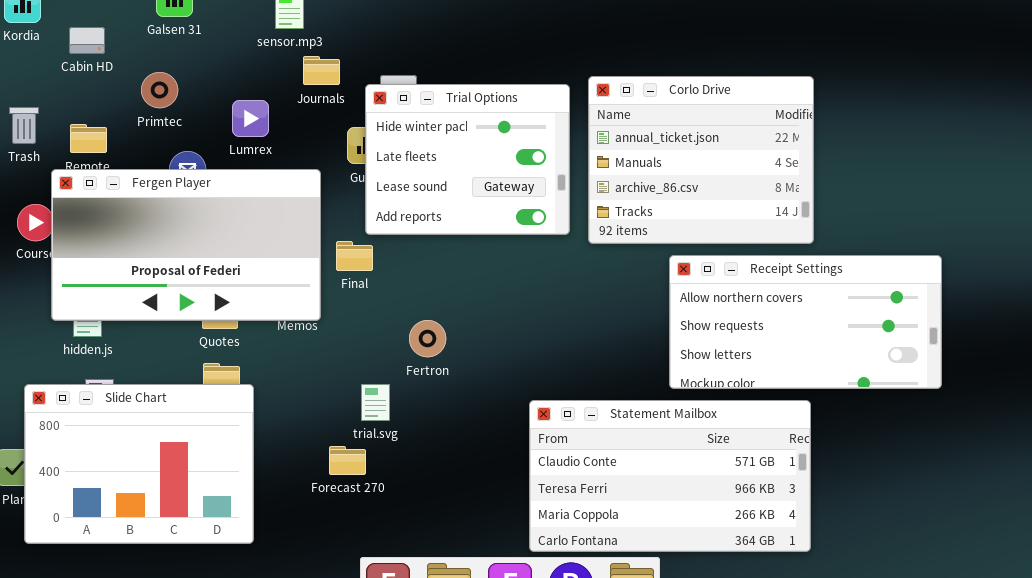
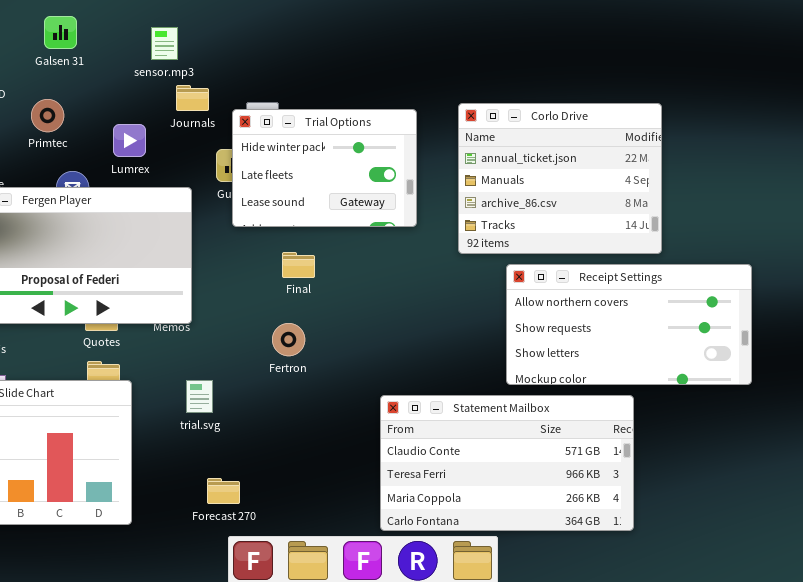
Corlo Drive: [588,76,814,244] -> [458,103,662,254], moved
Trial Options: [365,84,570,235] -> [232,109,417,227], resized
Final: [336,241,373,271] -> [282,252,315,278], moved
trial.svg: [361,384,390,421] -> [186,380,213,413], moved
Forecast 270: [329,446,366,475] -> [207,478,240,504], moved

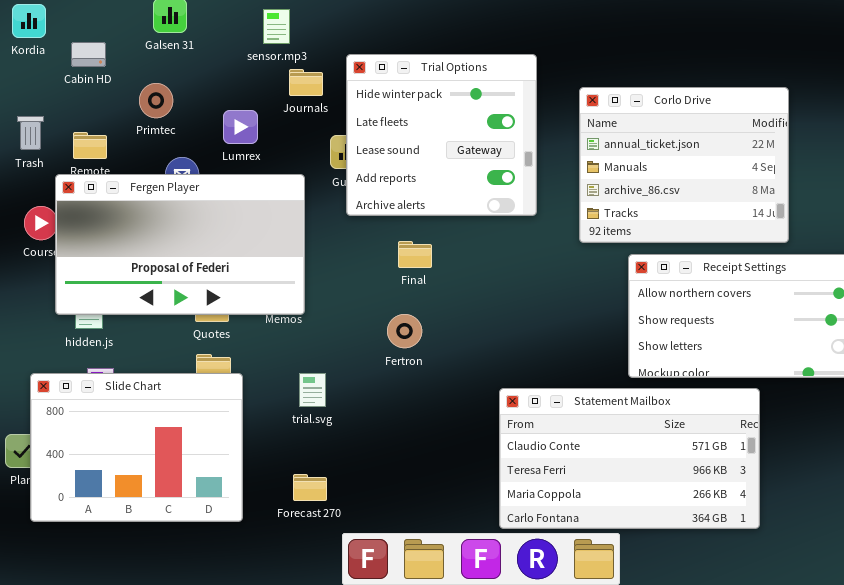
Trial Options: [232,109,417,227] -> [346,54,537,216], resized
Forecast 270: [207,478,240,504] -> [293,474,327,501], moved

